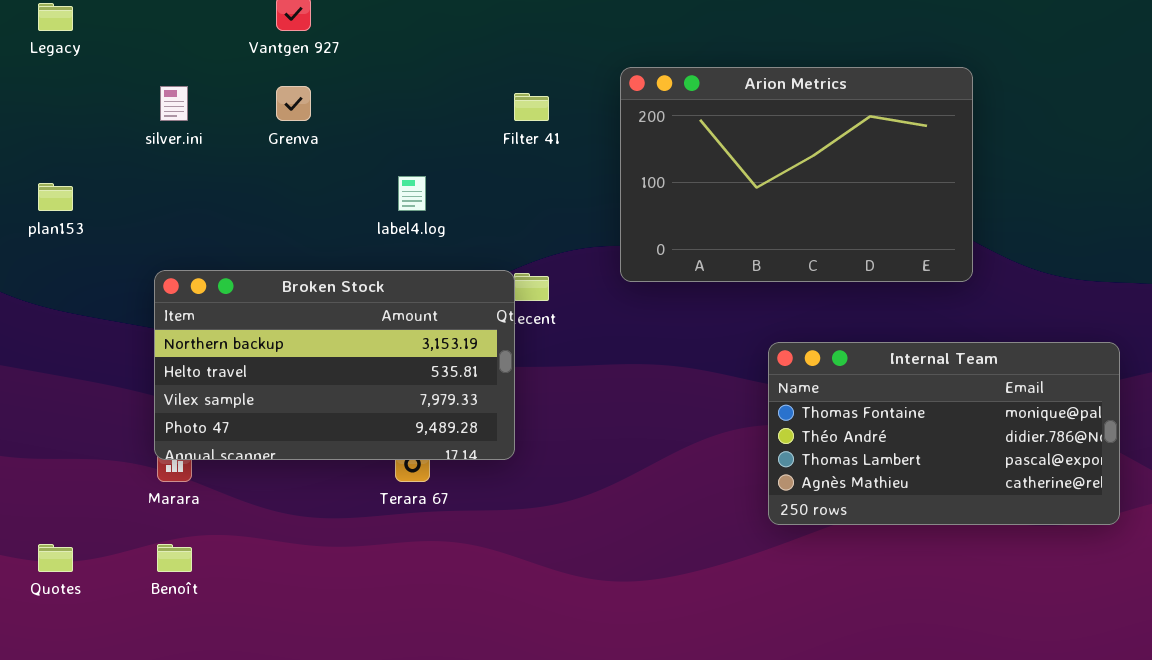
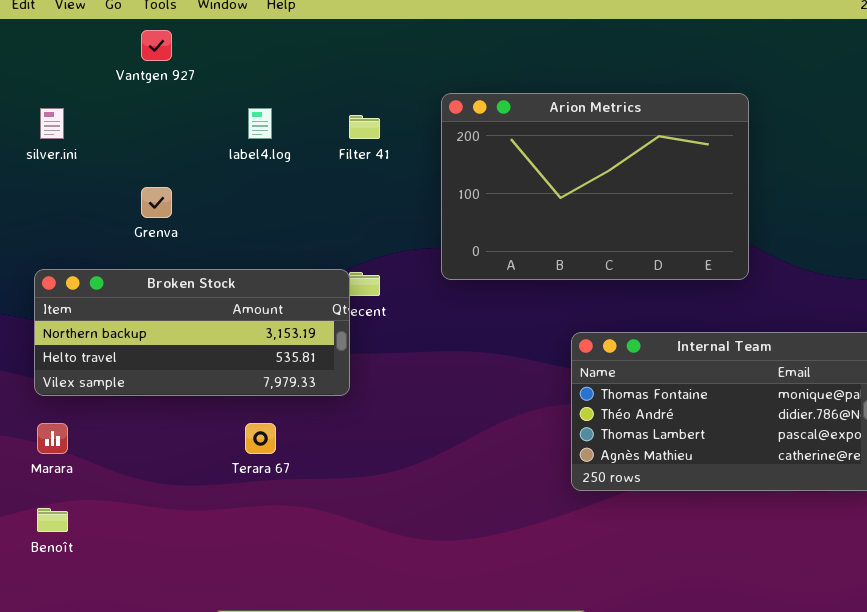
Grenva: [276,86,311,121] -> [141,187,172,218], moved
label4.log: [398,176,426,211] -> [248,108,272,139], moved
Broken Stock: [154,270,515,460] -> [34,269,350,396], resized

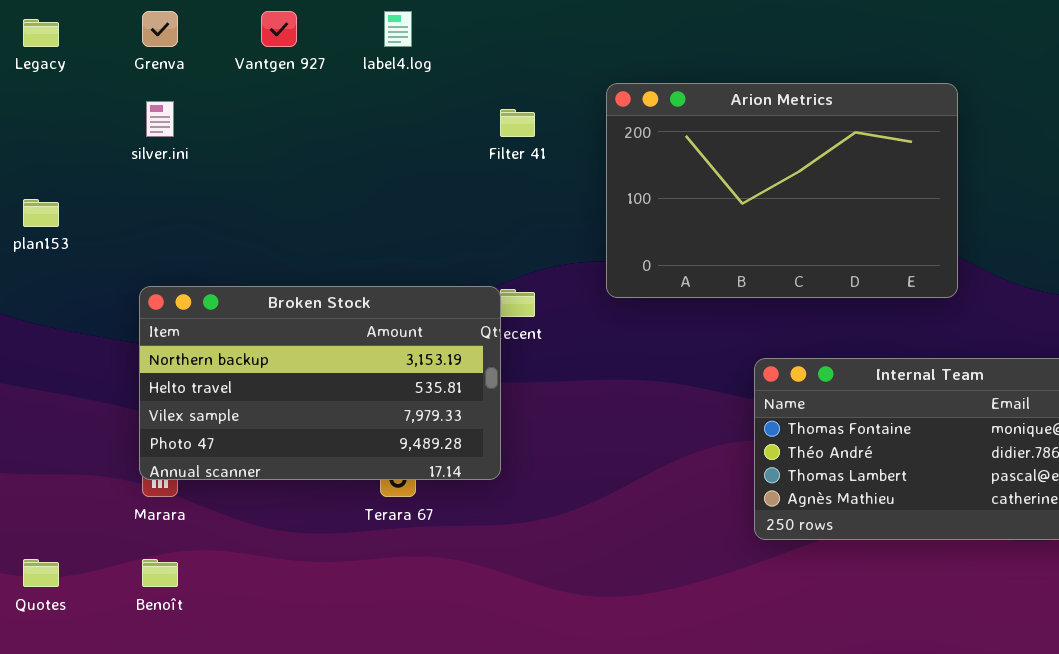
label4.log: [248,108,272,139] -> [384,11,412,47], moved
Grenva: [141,187,172,218] -> [142,11,178,47], moved
Broken Stock: [34,269,350,396] -> [139,286,501,480], resized

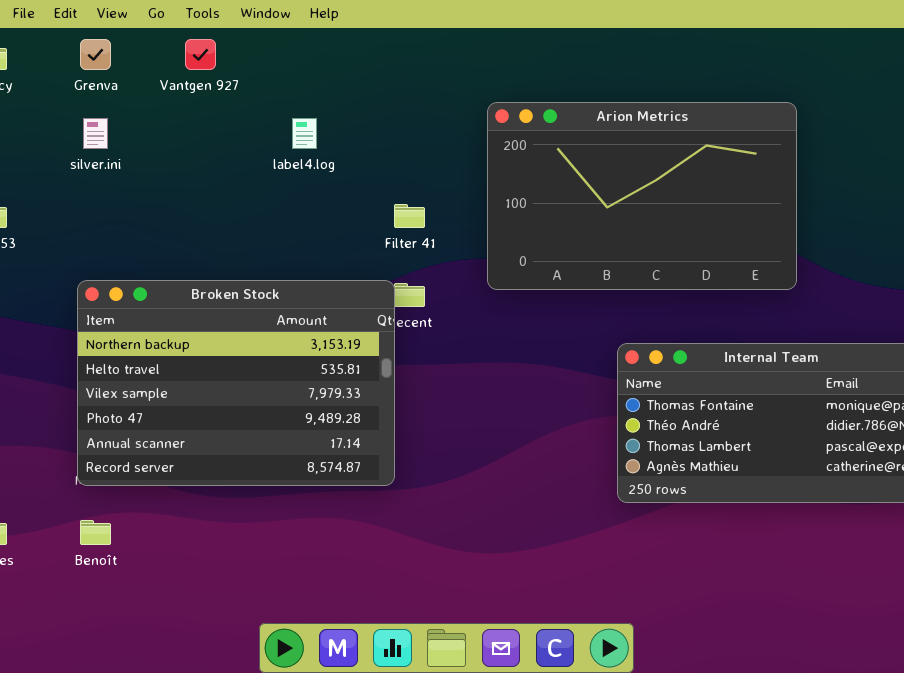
label4.log: [384,11,412,47] -> [292,118,317,149], moved
Filter 41: [500,109,535,137] -> [394,204,425,228], moved
Broken Stock: [139,286,501,480] -> [77,280,395,486], resized

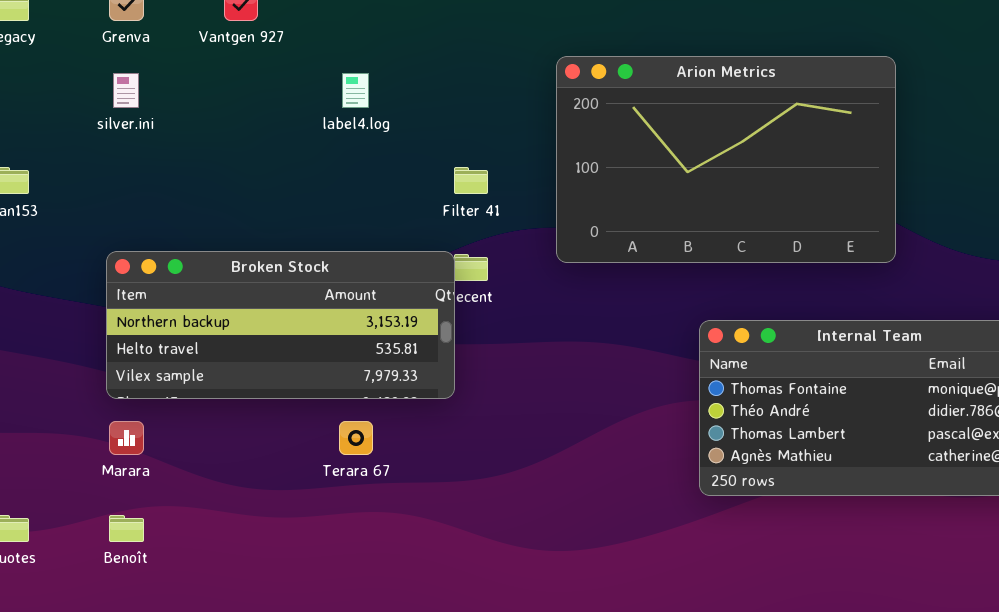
Broken Stock: [77,280,395,486] -> [106,251,455,399], resized

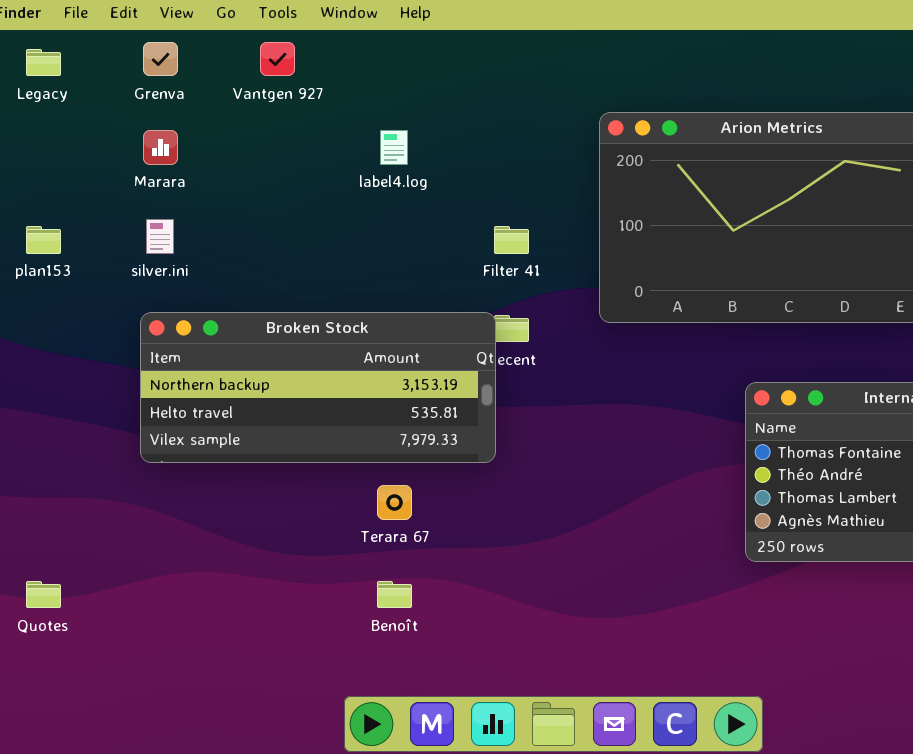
silver.ini: [113,73,139,108] -> [146,219,174,254], moved
Marara: [109,421,144,455] -> [143,130,178,165], moved
Benoît: [109,515,144,542] -> [377,581,412,608], moved

